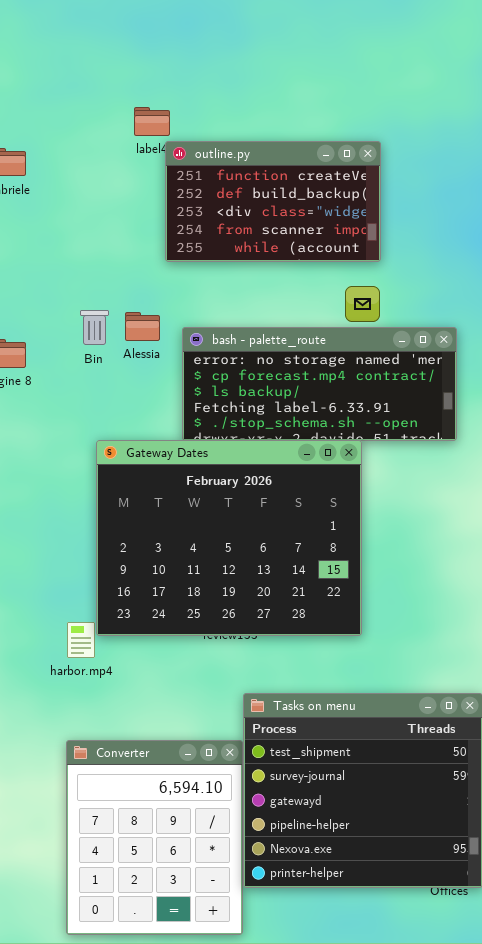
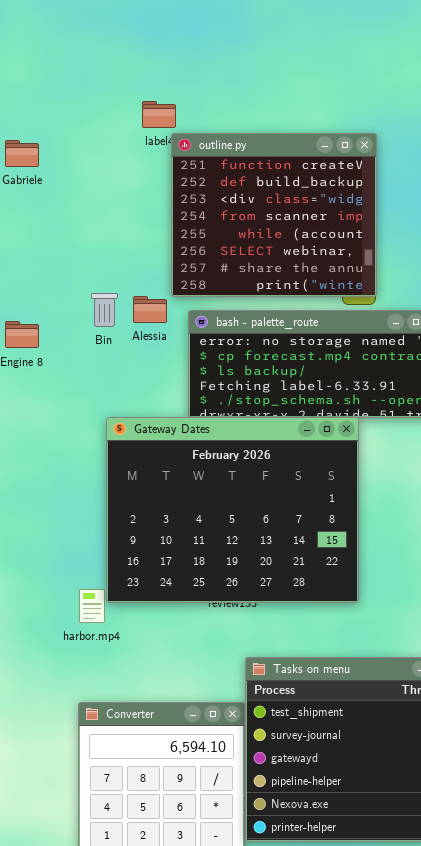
outline.py: [165,141,381,262] -> [171,133,377,297], resized

